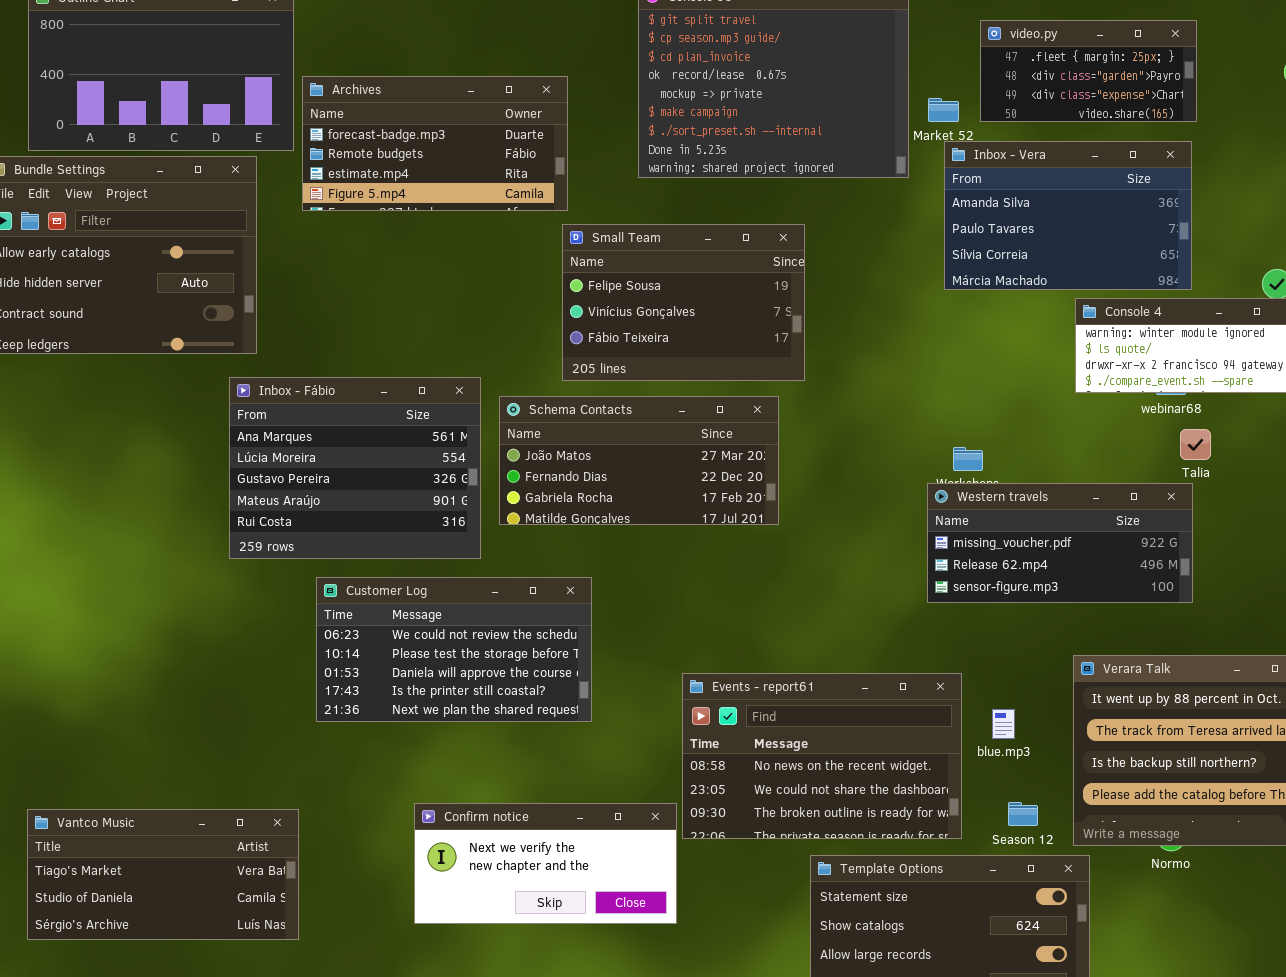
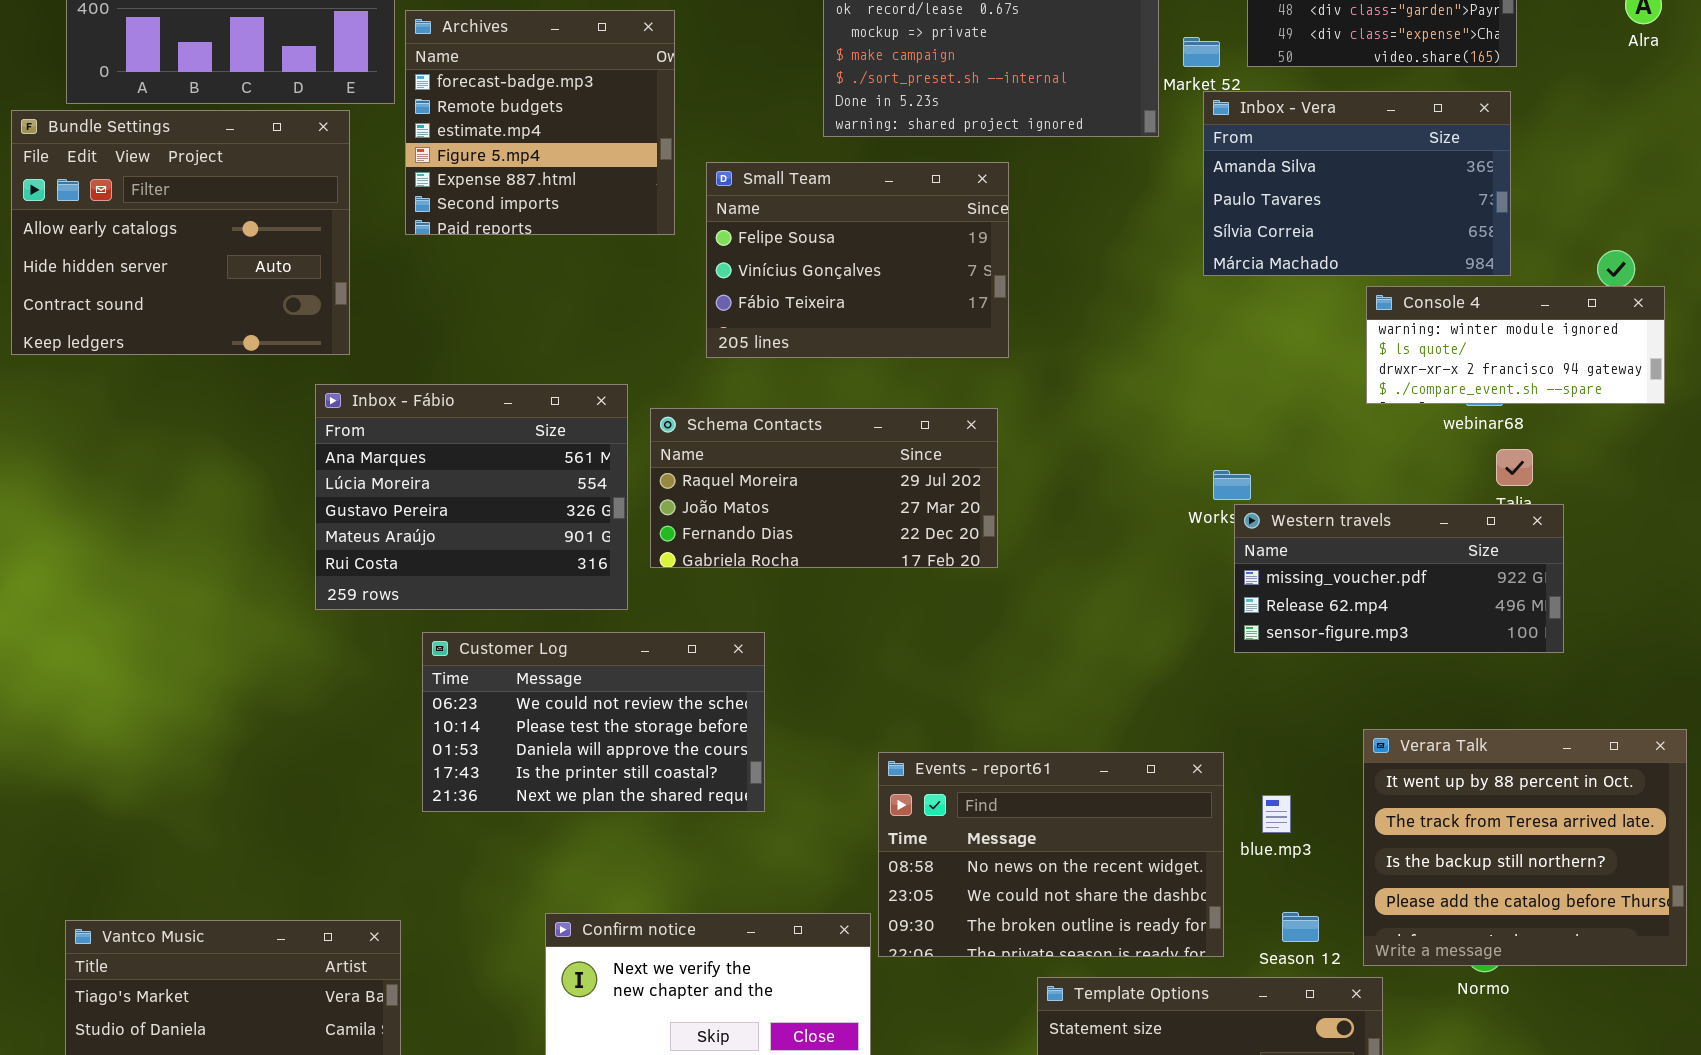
Archives: [302,76,568,211] -> [405,10,675,235], resized
Small Team: [562,224,805,381] -> [706,162,1009,358], moved
Schema Contacts: [499,396,779,525] -> [650,408,998,568], scrolled up 1 row
Western travels: [927,483,1193,603] -> [1234,504,1564,653], moved

